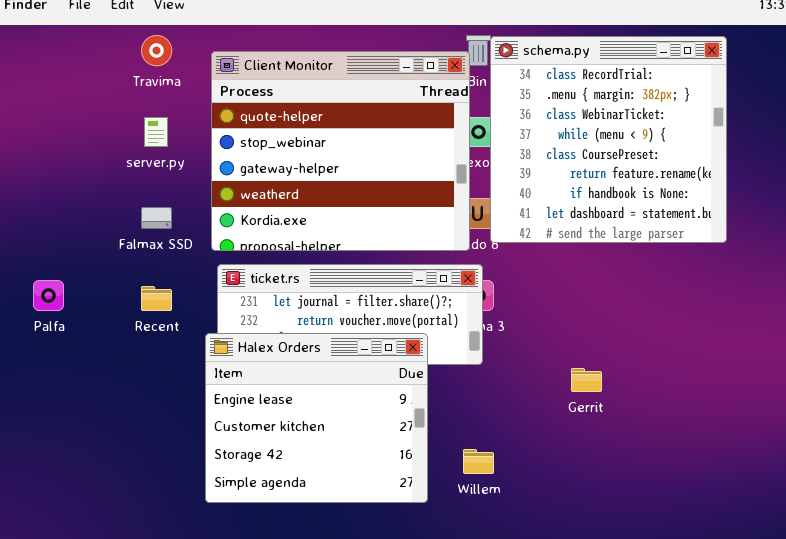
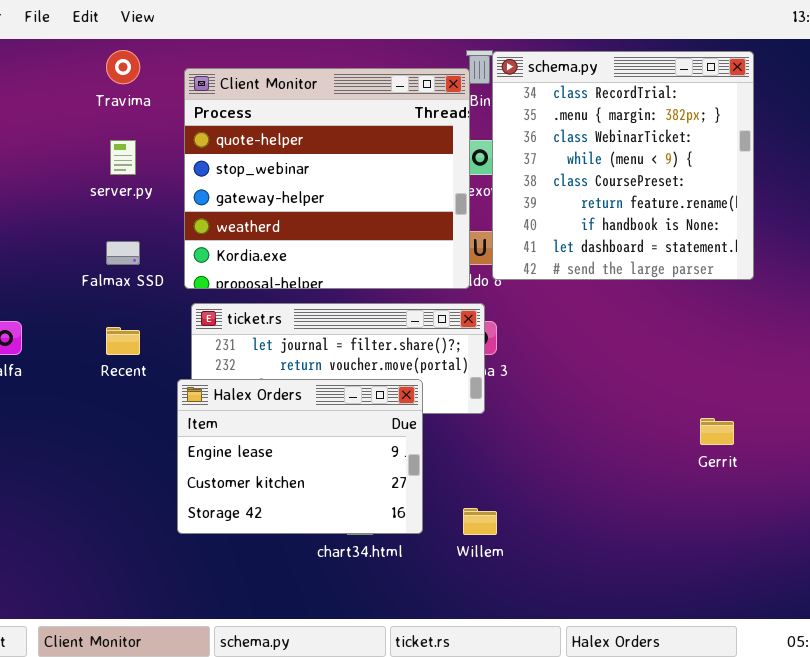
Halex Orders: [205,333,428,503] -> [177,379,423,534], resized
Gerrit: [571,368,602,392] -> [700,418,734,445], moved

